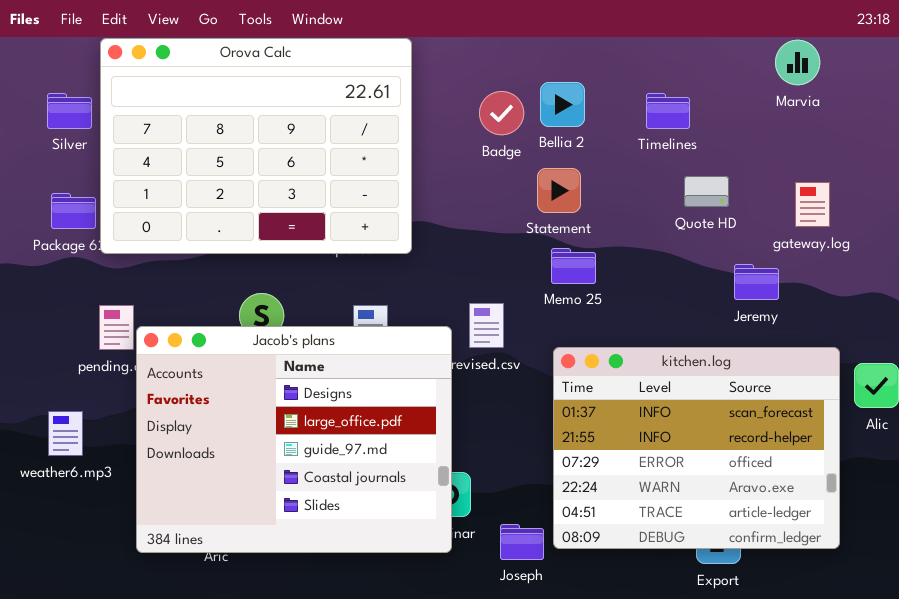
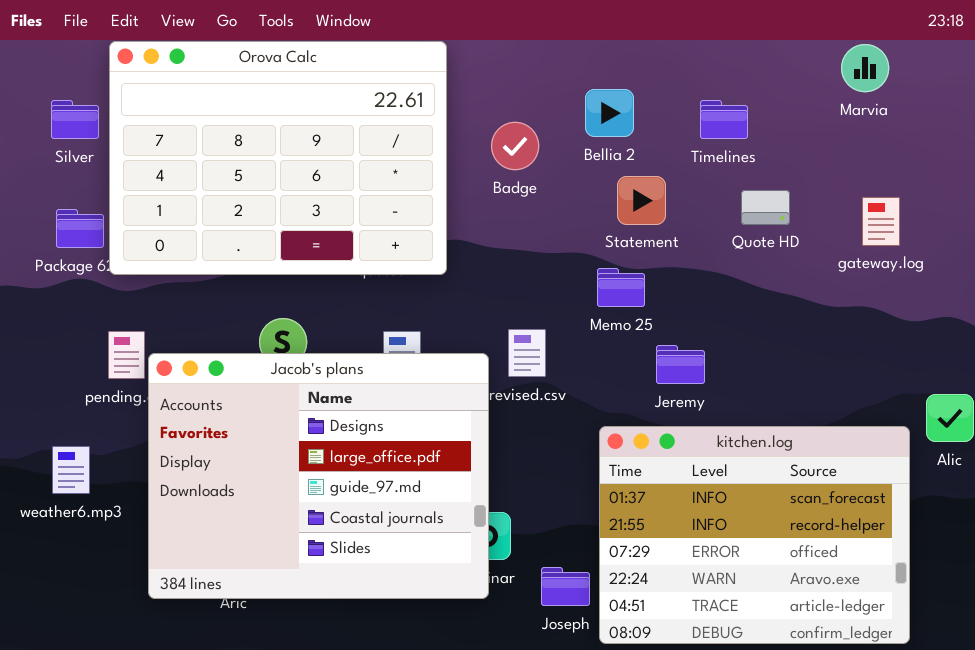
Badge: [479,91,524,135] -> [491,122,539,170], moved
Statement: [537,168,581,213] -> [617,176,666,225], moved
Jeremy: [734,264,779,300] -> [656,345,705,384], moved
kitchen.log: [553,347,840,549] -> [599,426,910,644], moved

